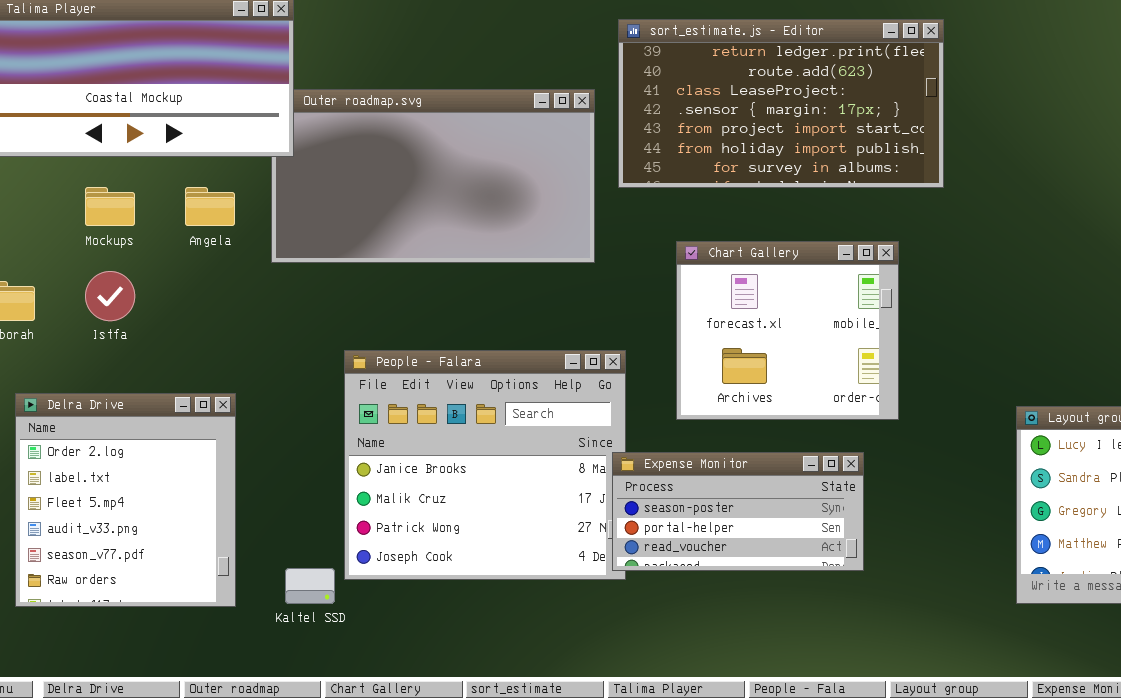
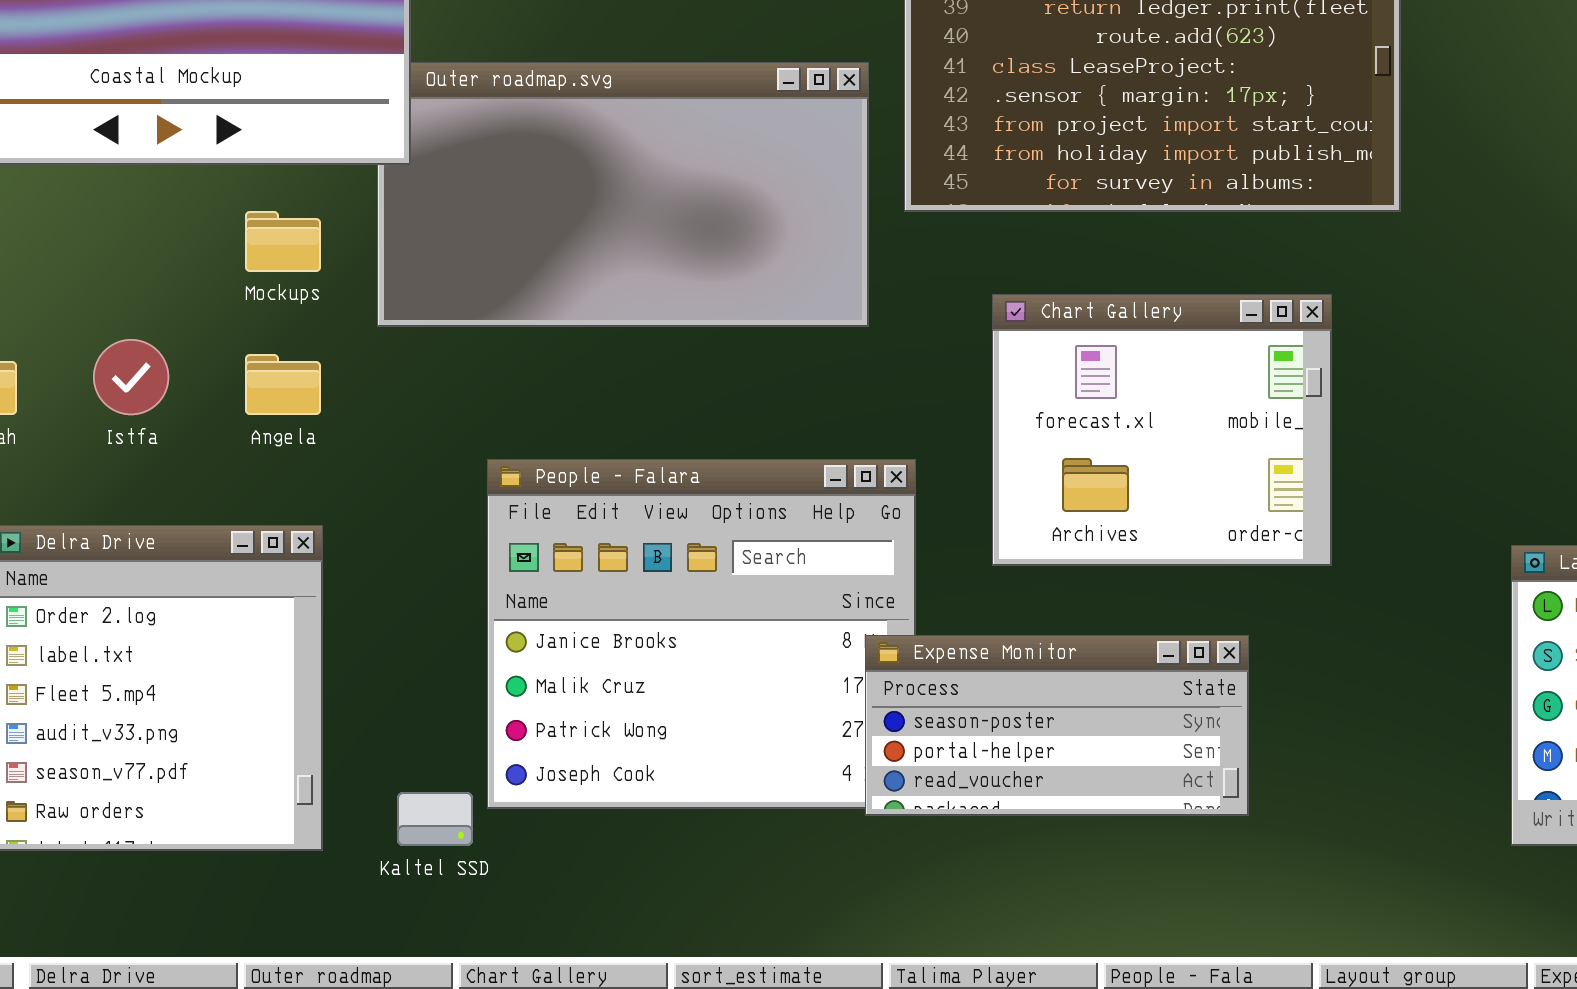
Mockups: [85,187,135,226] -> [245,211,321,272], moved
Angela: [185,187,235,226] -> [245,354,321,415], moved
Expense Monitor: [612,452,864,571] -> [865,635,1249,816], moved

